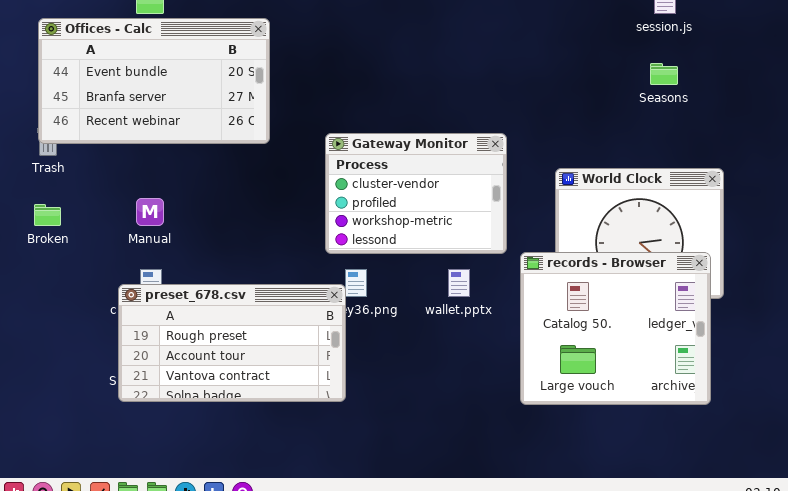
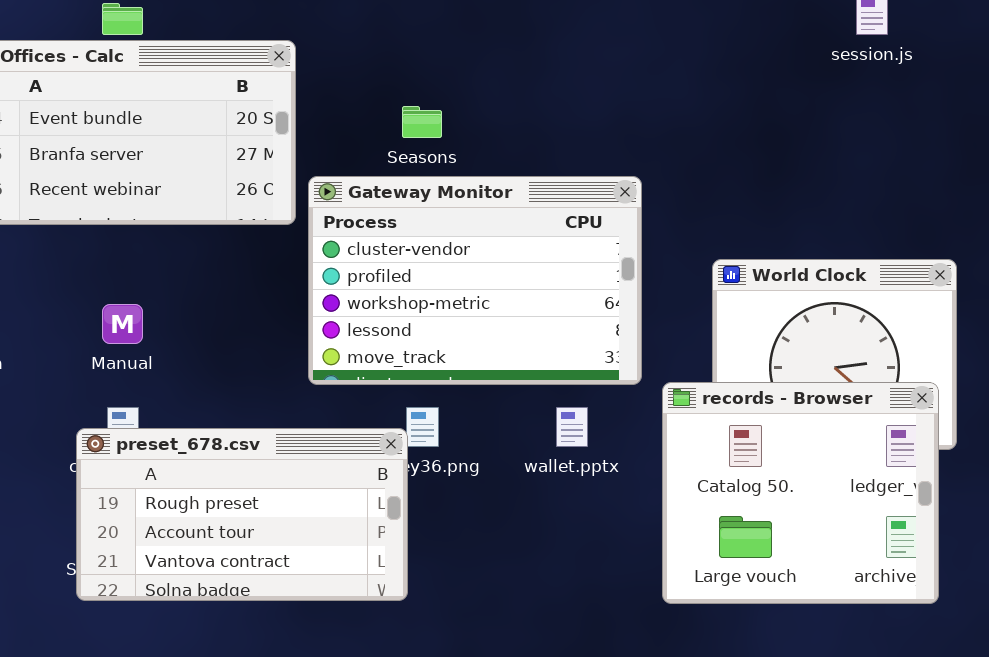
Seasons: [650,63,678,85] -> [402,106,442,138], moved
Gateway Monitor: [325,133,507,254] -> [308,176,642,385], resized

